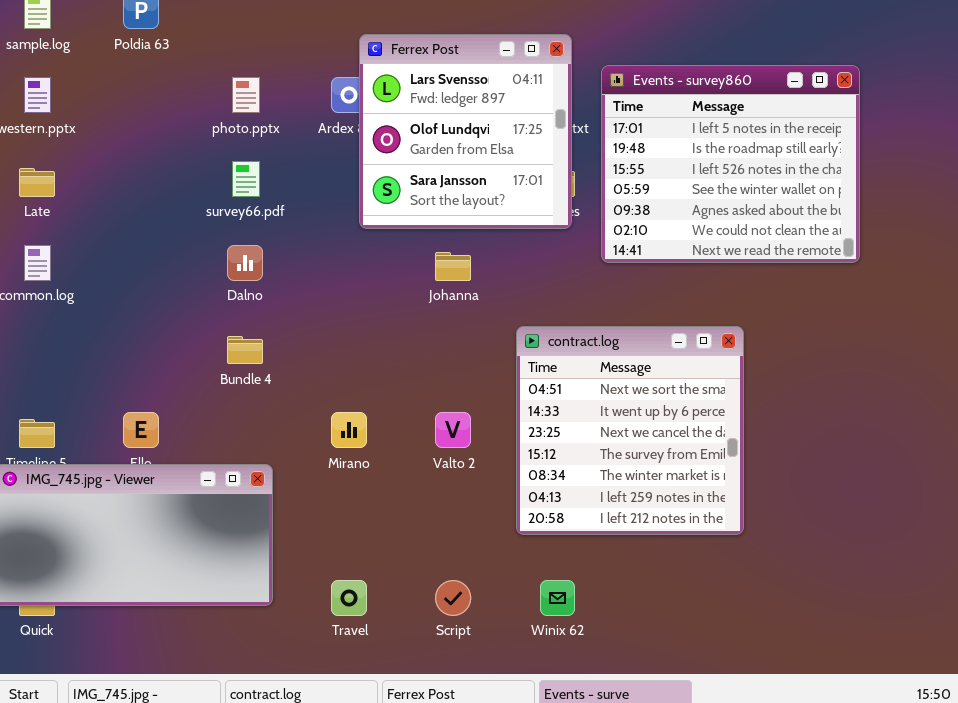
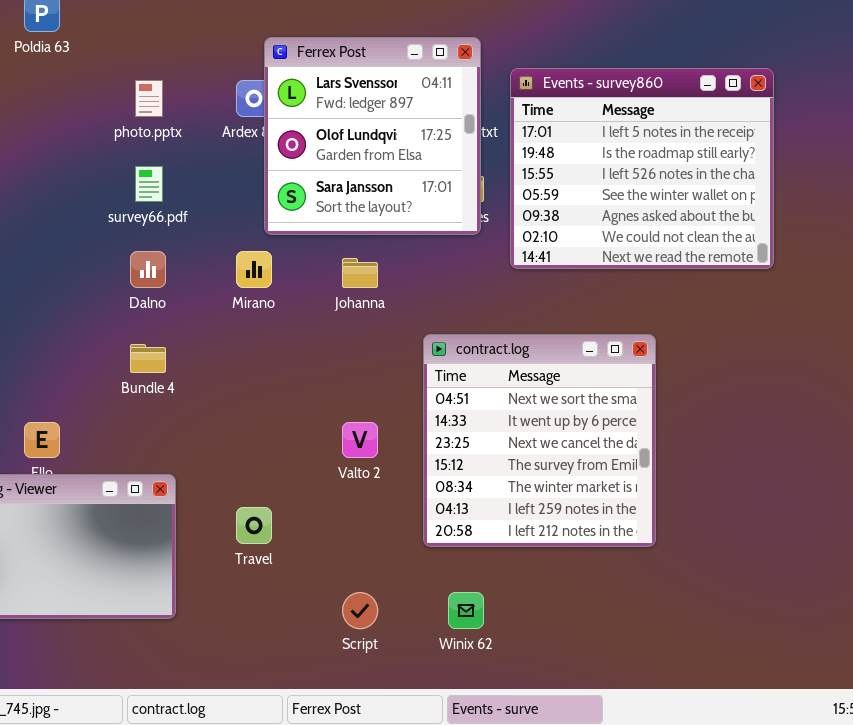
Mirano: [331,412,367,448] -> [236,251,272,288], moved
Travel: [331,580,367,616] -> [236,507,272,544], moved

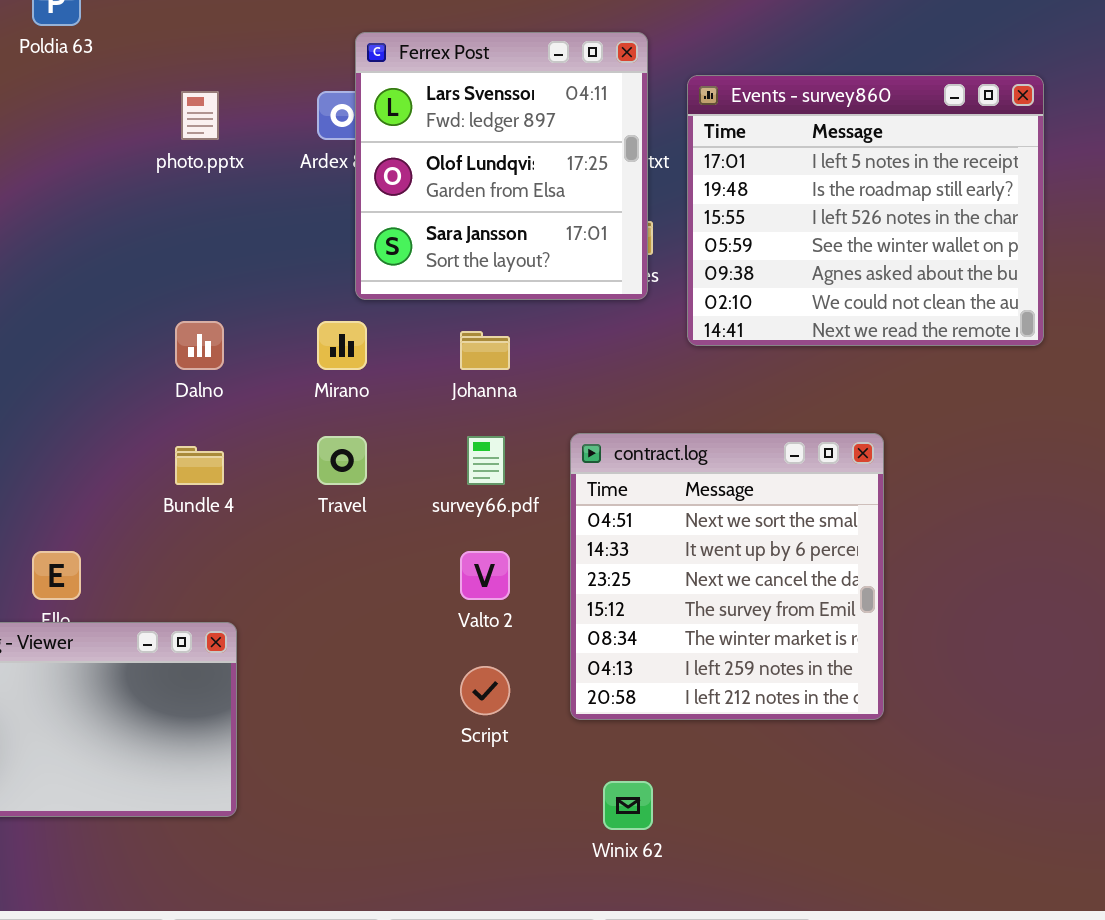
survey66.pdf: [135,166,163,202] -> [467,436,505,485], moved
Travel: [236,507,272,544] -> [317,436,367,485], moved
Script: [342,592,378,629] -> [460,666,510,715], moved

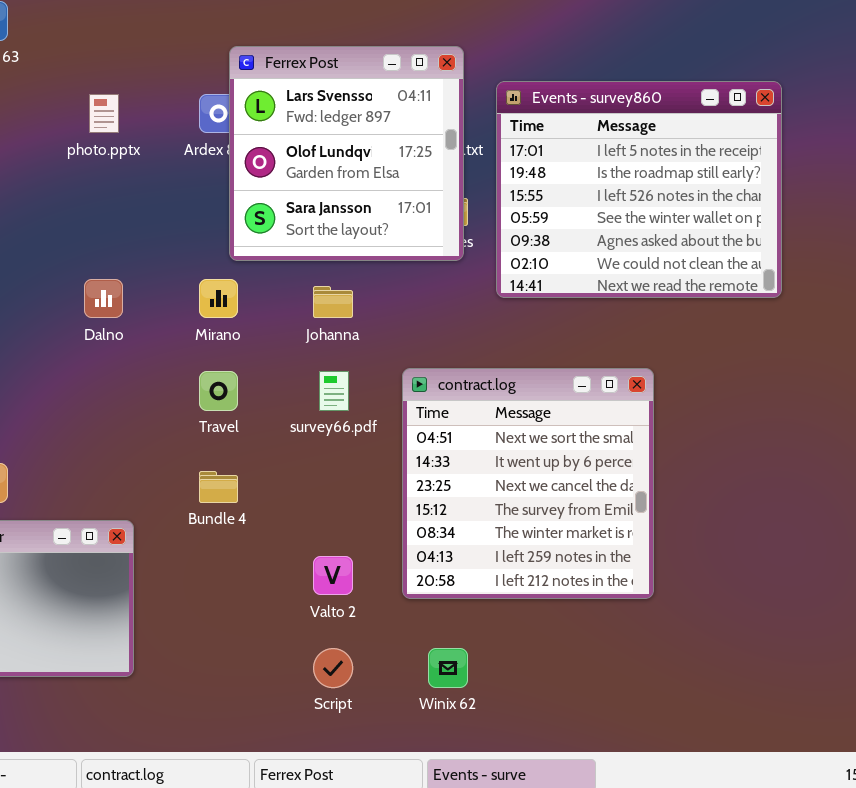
Bundle 4: [175,446,224,485] -> [199,471,238,503], moved
Valto 2: [460,551,510,600] -> [313,556,353,595], moved
Script: [460,666,510,715] -> [313,648,353,688], moved

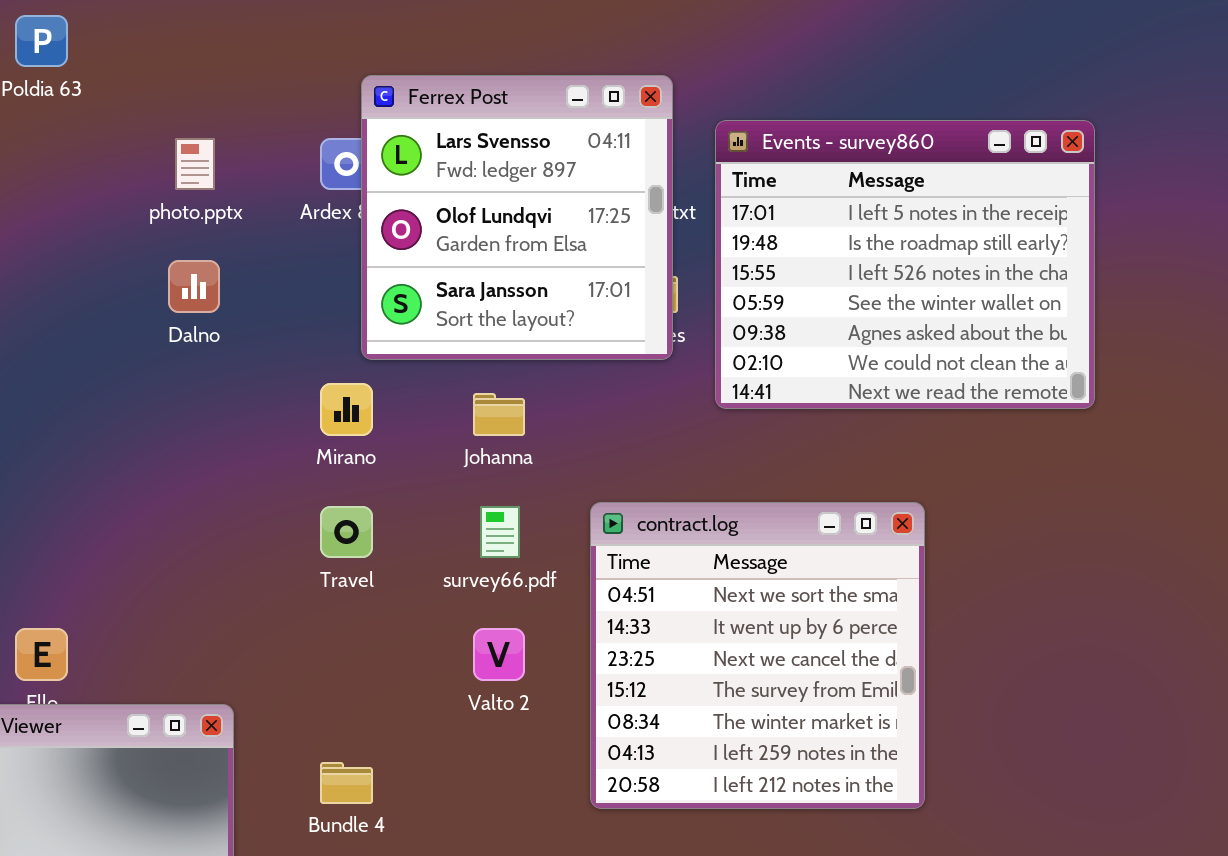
Dalno: [84,279,123,318] -> [168,260,220,313], moved
Bundle 4: [199,471,238,503] -> [320,762,373,804], moved
Valto 2: [313,556,353,595] -> [473,628,525,681], moved

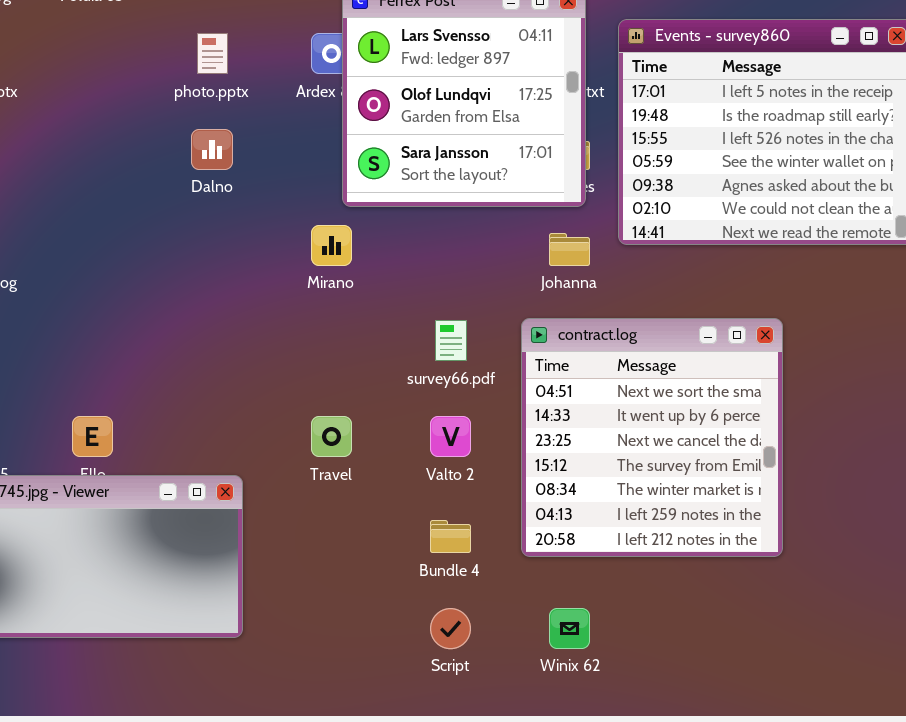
Johanna: [473,393,525,436] -> [549,233,590,266], moved
Travel: [320,506,373,558] -> [311,416,352,457], moved
Bundle 4: [320,762,373,804] -> [430,520,471,553], moved

